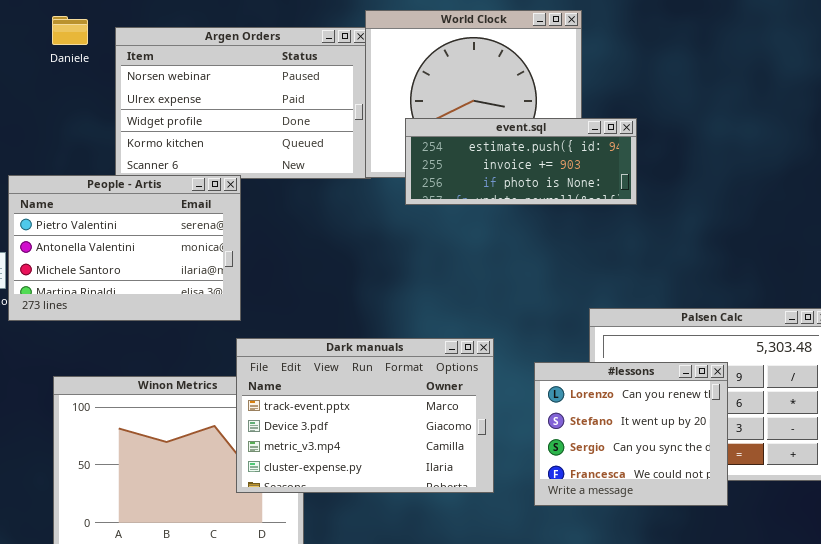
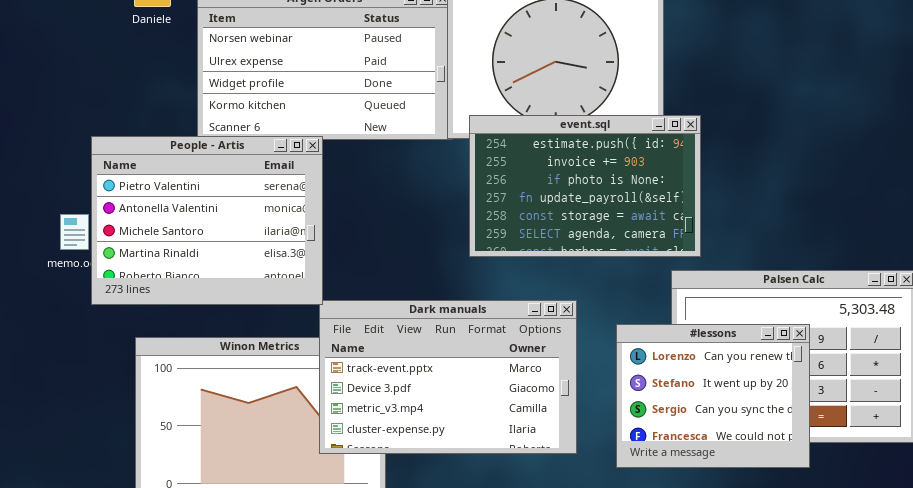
event.sql: [405,118,637,205] -> [469,115,701,257], moved, resized
People - Artis: [8,175,241,321] -> [91,136,323,305], resized

